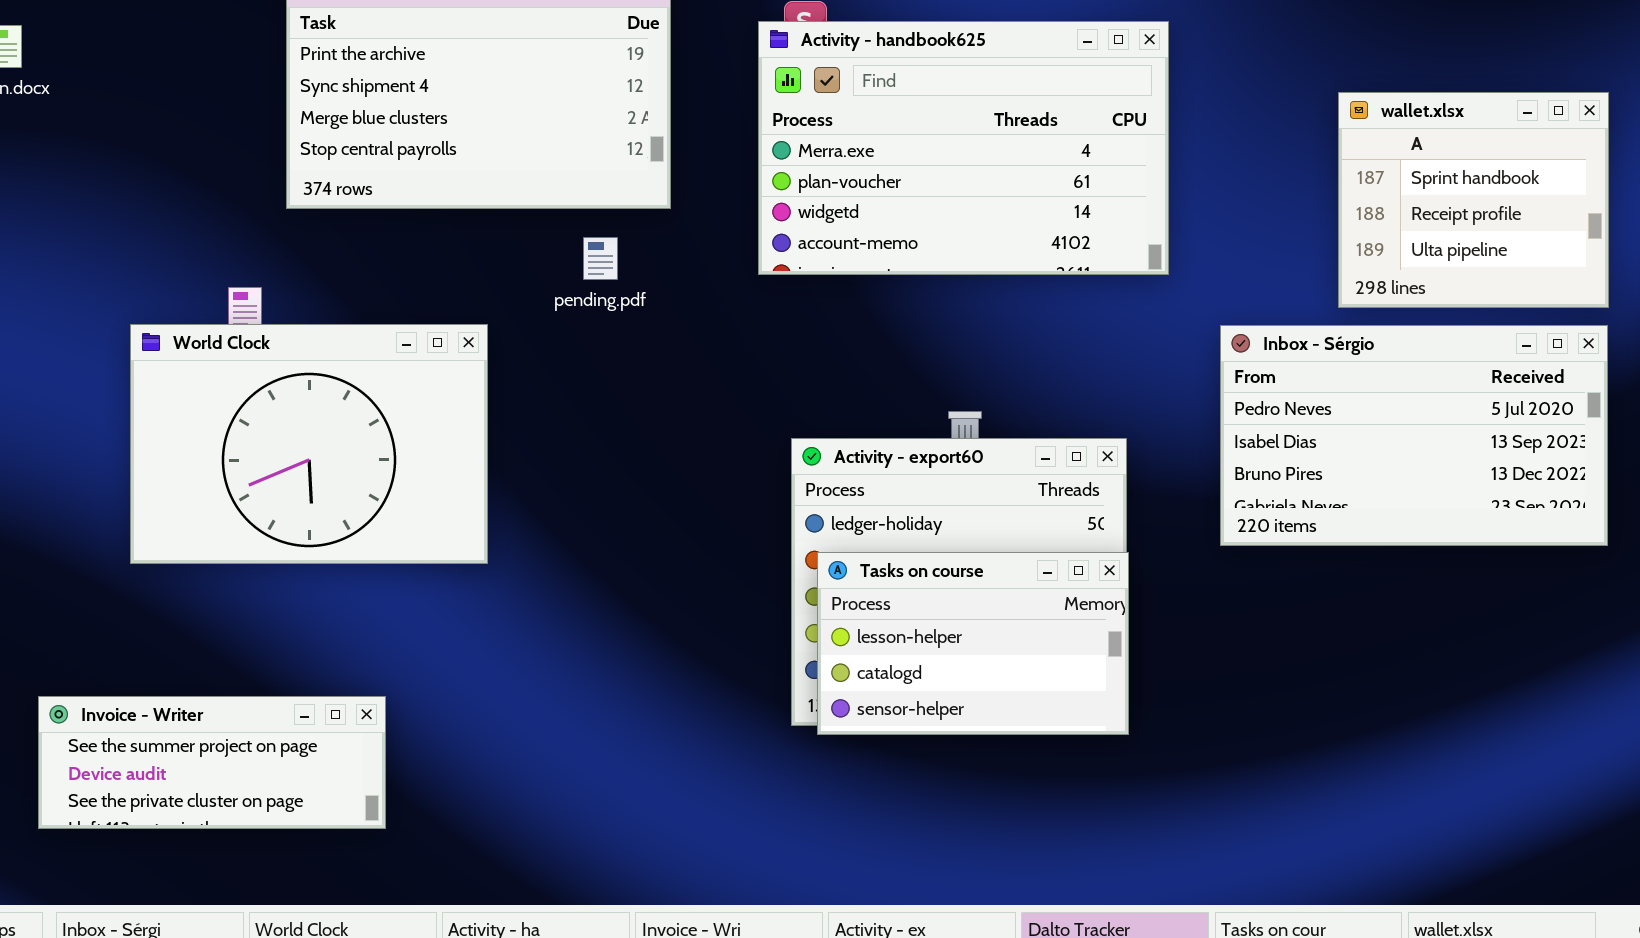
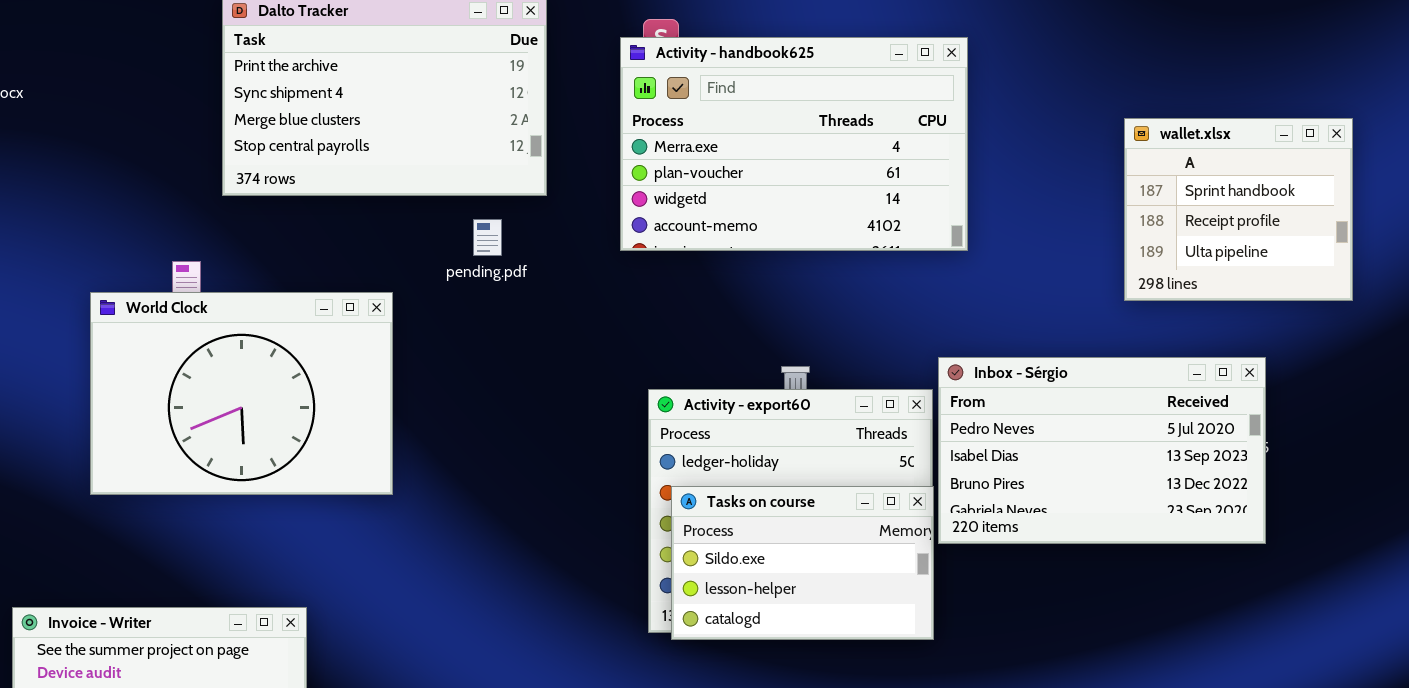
wallet.xlsx: [1338,92,1609,308] -> [1124,118,1353,301], moved
Inbox - Sérgio: [1220,325,1608,546] -> [938,357,1266,544], moved
Tasks on course: [817,552,1129,735] -> [671,486,934,640], scrolled up 1 row

